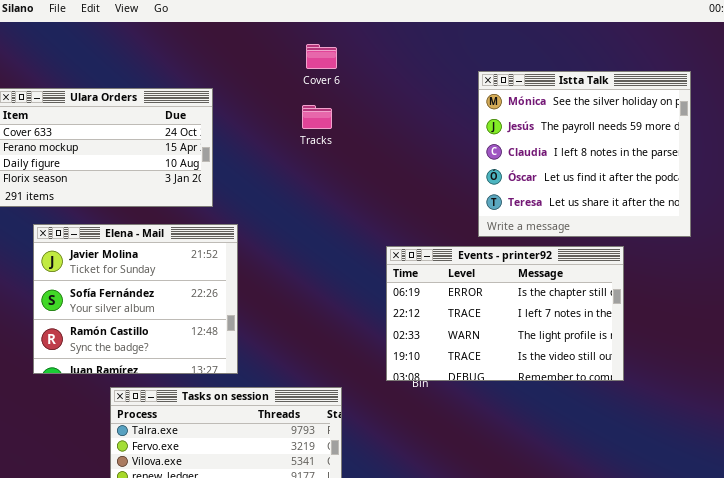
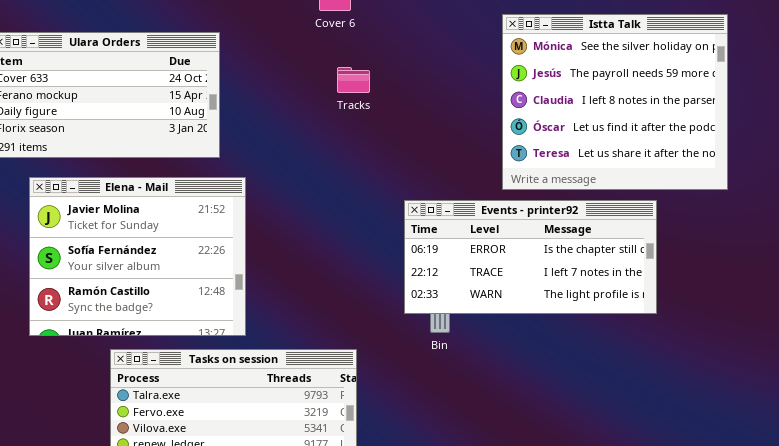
Tracks: [302,105,332,129] -> [337,67,370,93], moved
Events - printer92: [386,246,624,381] -> [404,200,657,314], resized

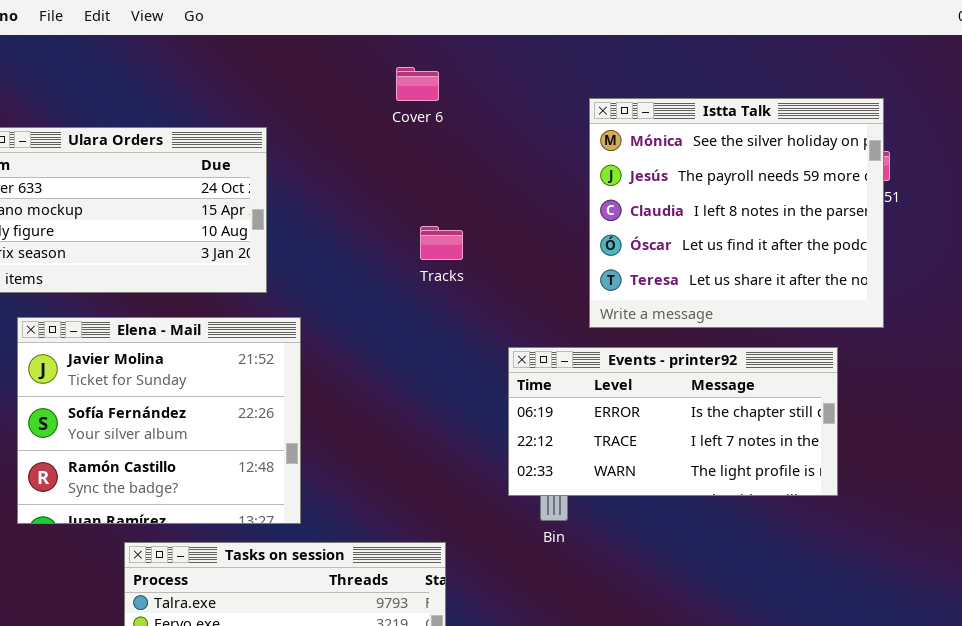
Istta Talk: [502,14,728,190] -> [589,98,884,328], moved
Tracks: [337,67,370,93] -> [420,226,463,260], moved

